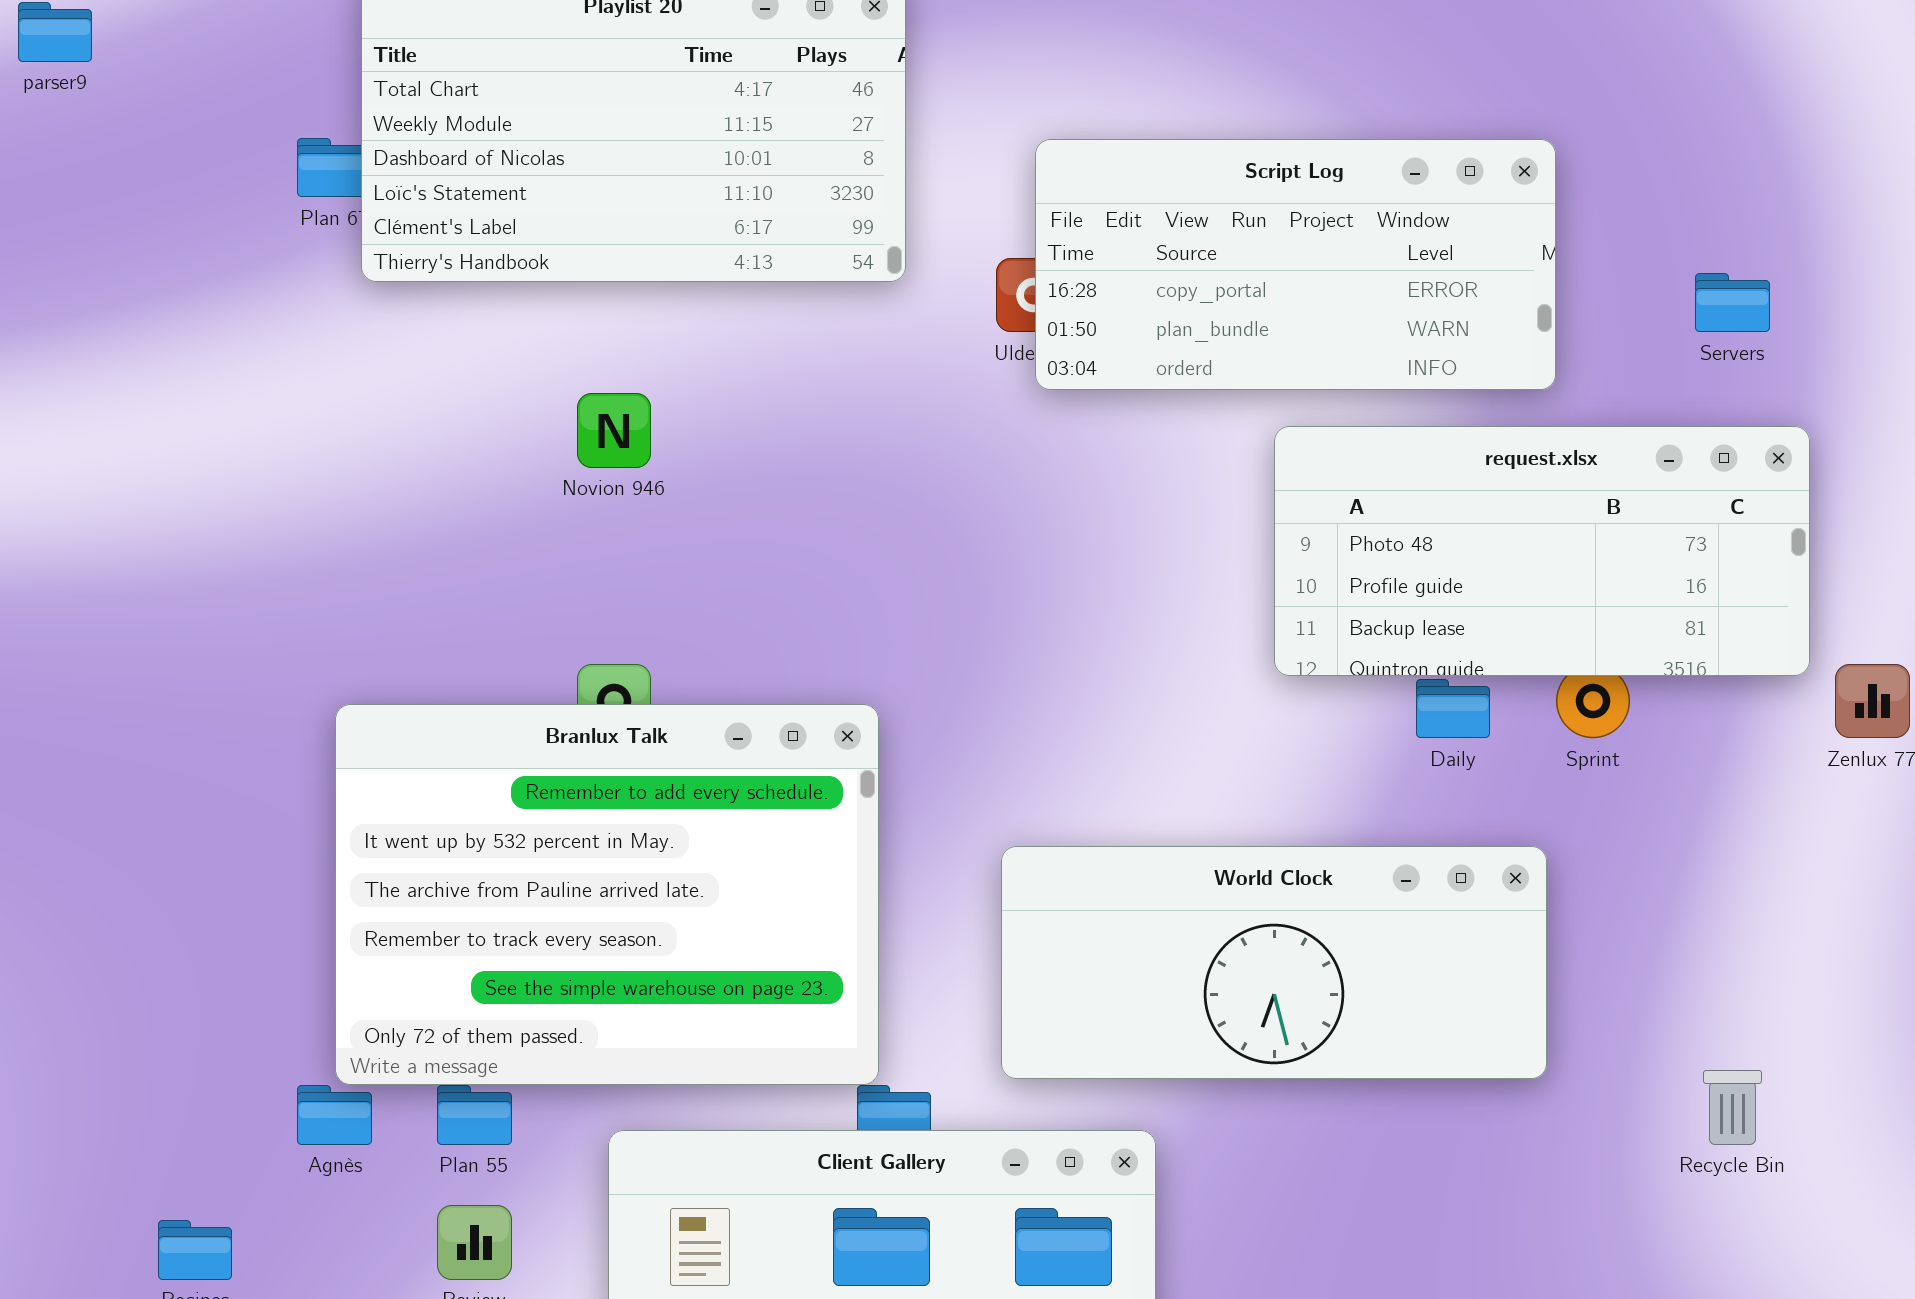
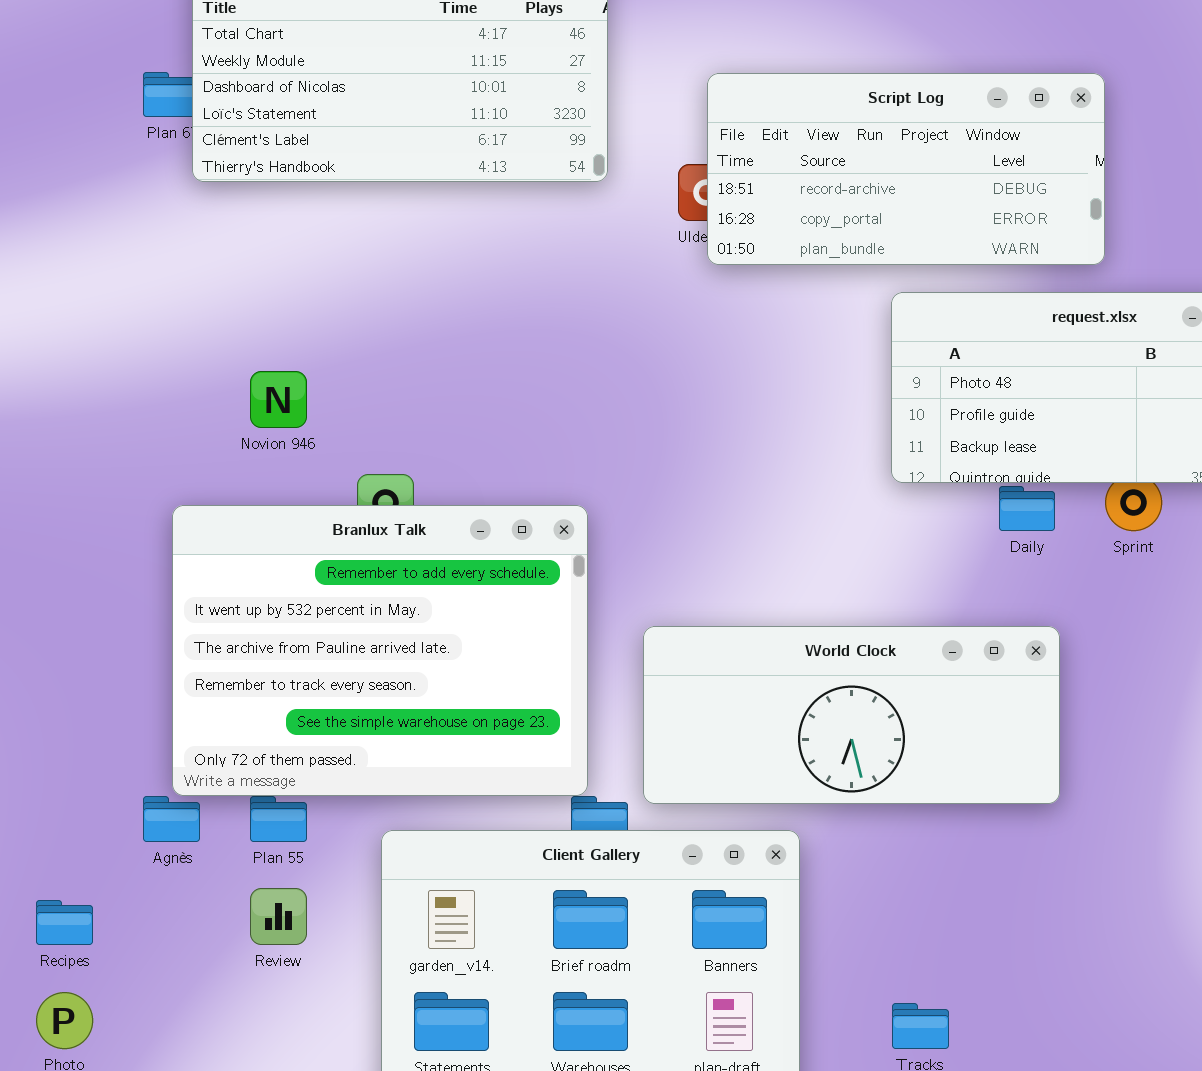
Script Log: [1035,139,1556,390] -> [707,73,1105,265], scrolled up 1 row
Novion 946: [577,393,651,468] -> [250,371,307,428], moved
World Clock: [1001,846,1547,1079] -> [643,626,1060,804], moved

